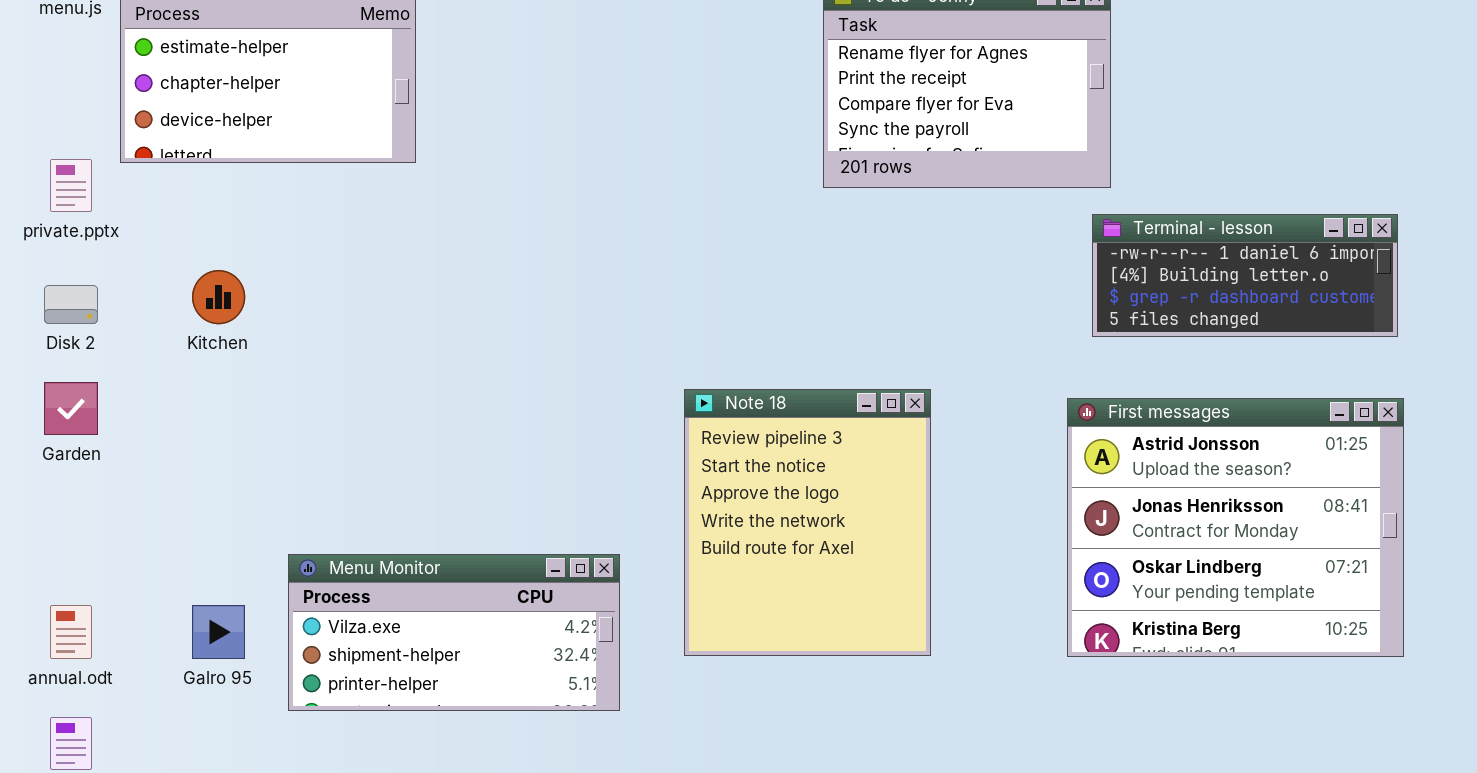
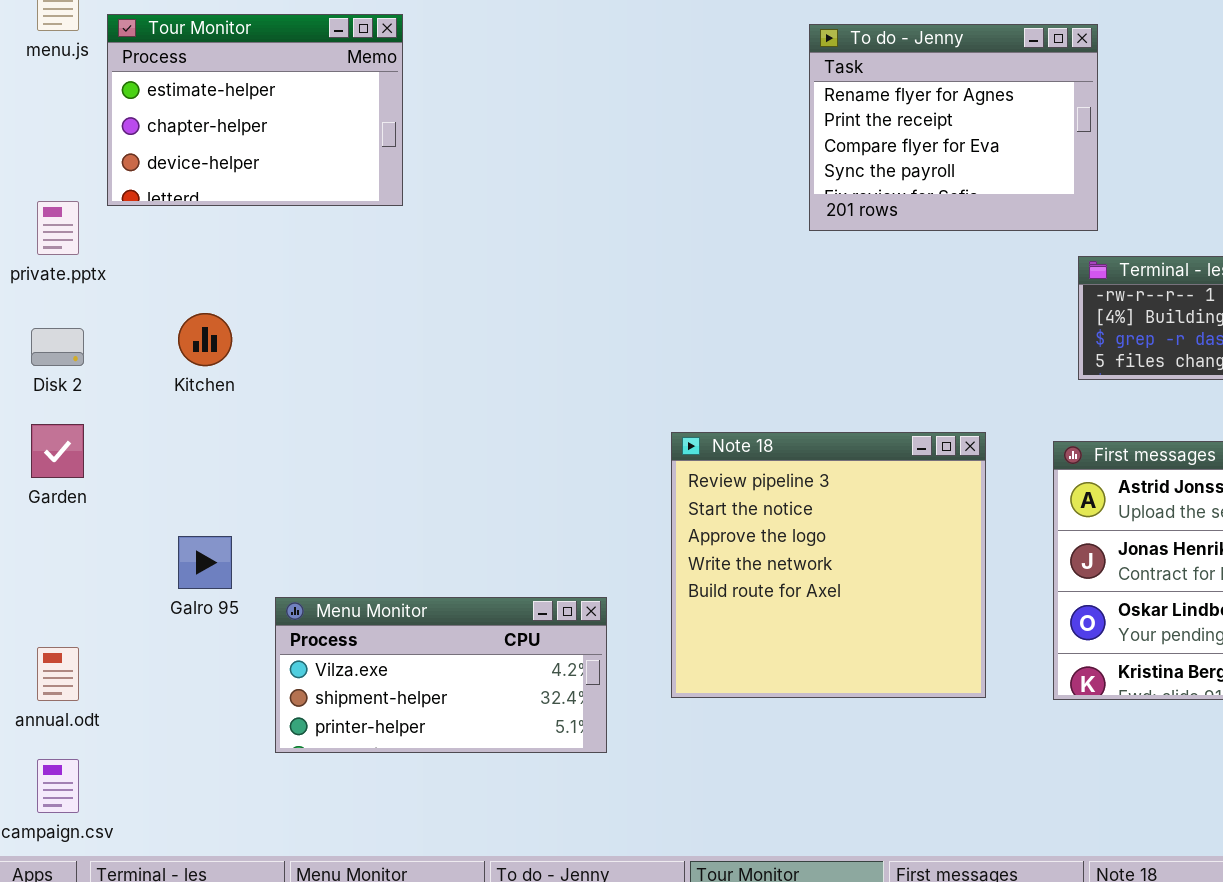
Note 18: [684,389,931,656] -> [671,432,986,698], resized
Galro 95: [192,605,245,659] -> [178,536,232,589], moved

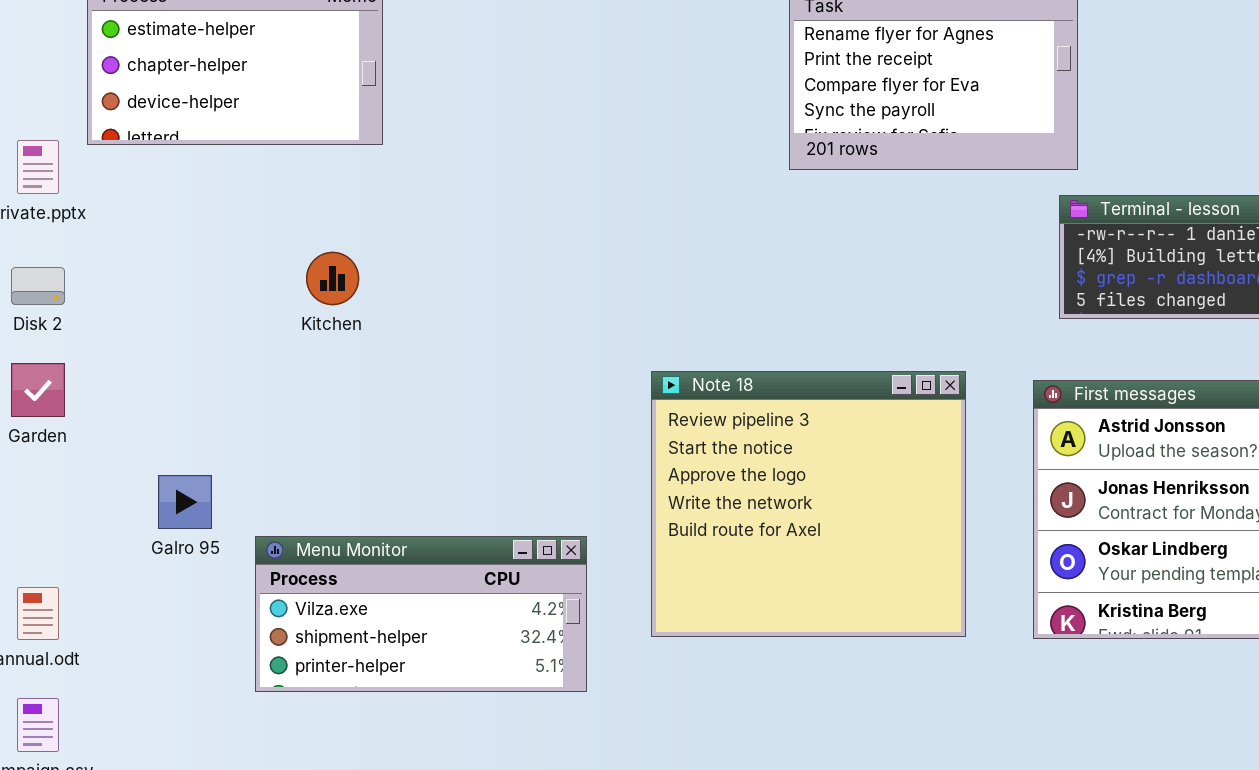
Kitchen: [178,313,232,366] -> [306,252,359,305], moved

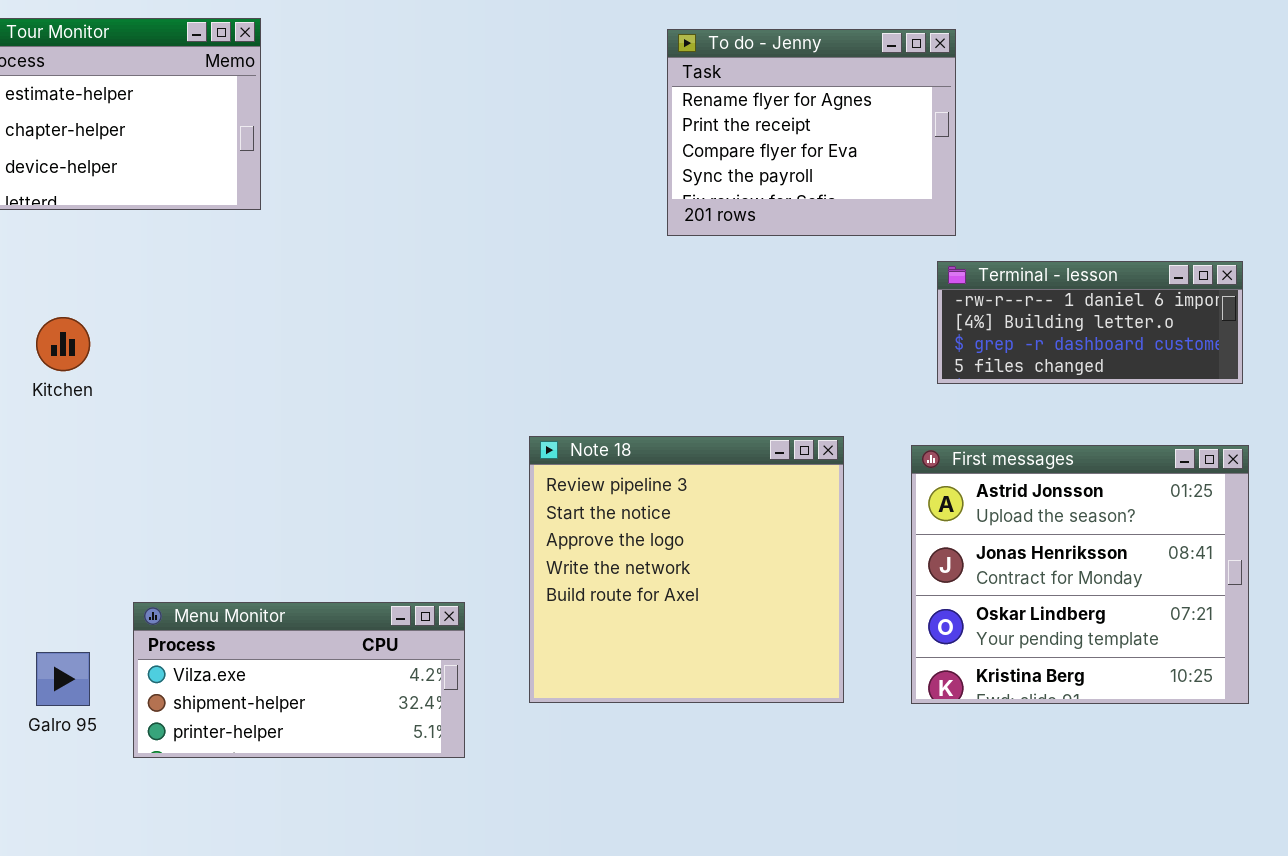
Kitchen: [306,252,359,305] -> [36,317,90,371], moved
Galro 95: [158,475,212,529] -> [36,652,90,706], moved

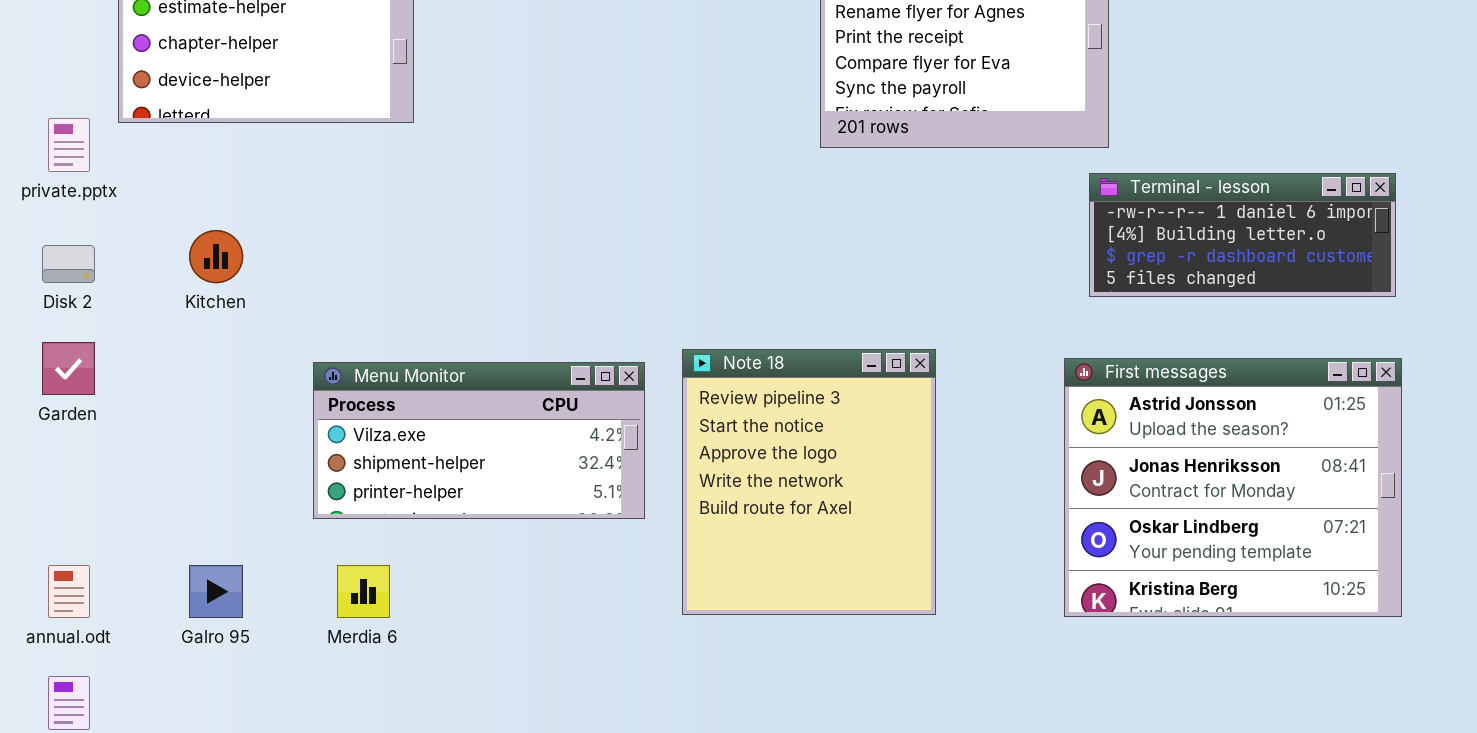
Note 18: [529,436,844,703] -> [682,349,936,615], resized
Menu Monitor: [133,602,465,758] -> [313,362,645,519], moved

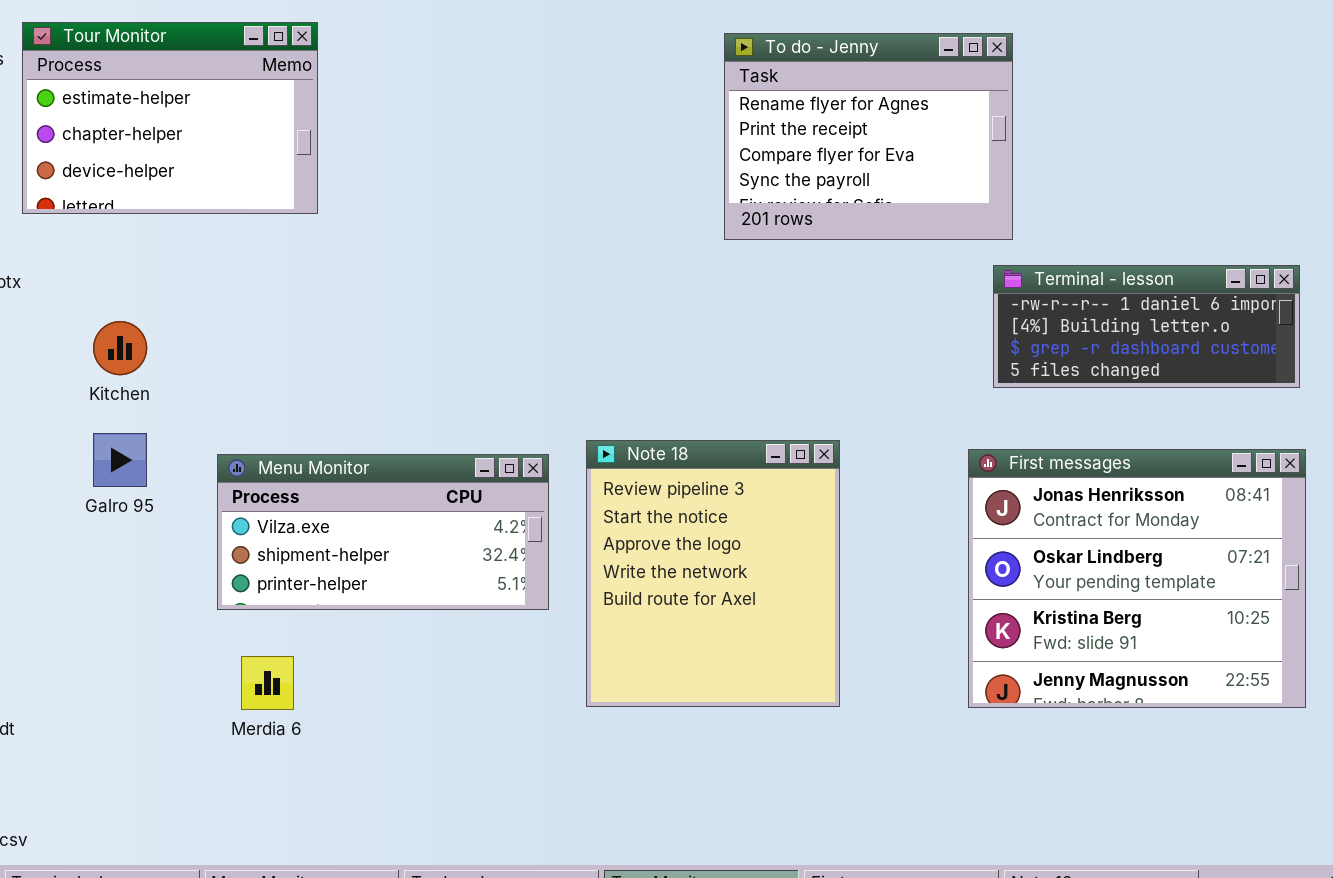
First messages: [1064,358,1402,617] -> [968,449,1306,708], scrolled down 1 row
Galro 95: [189,565,243,618] -> [93,433,147,487], moved

